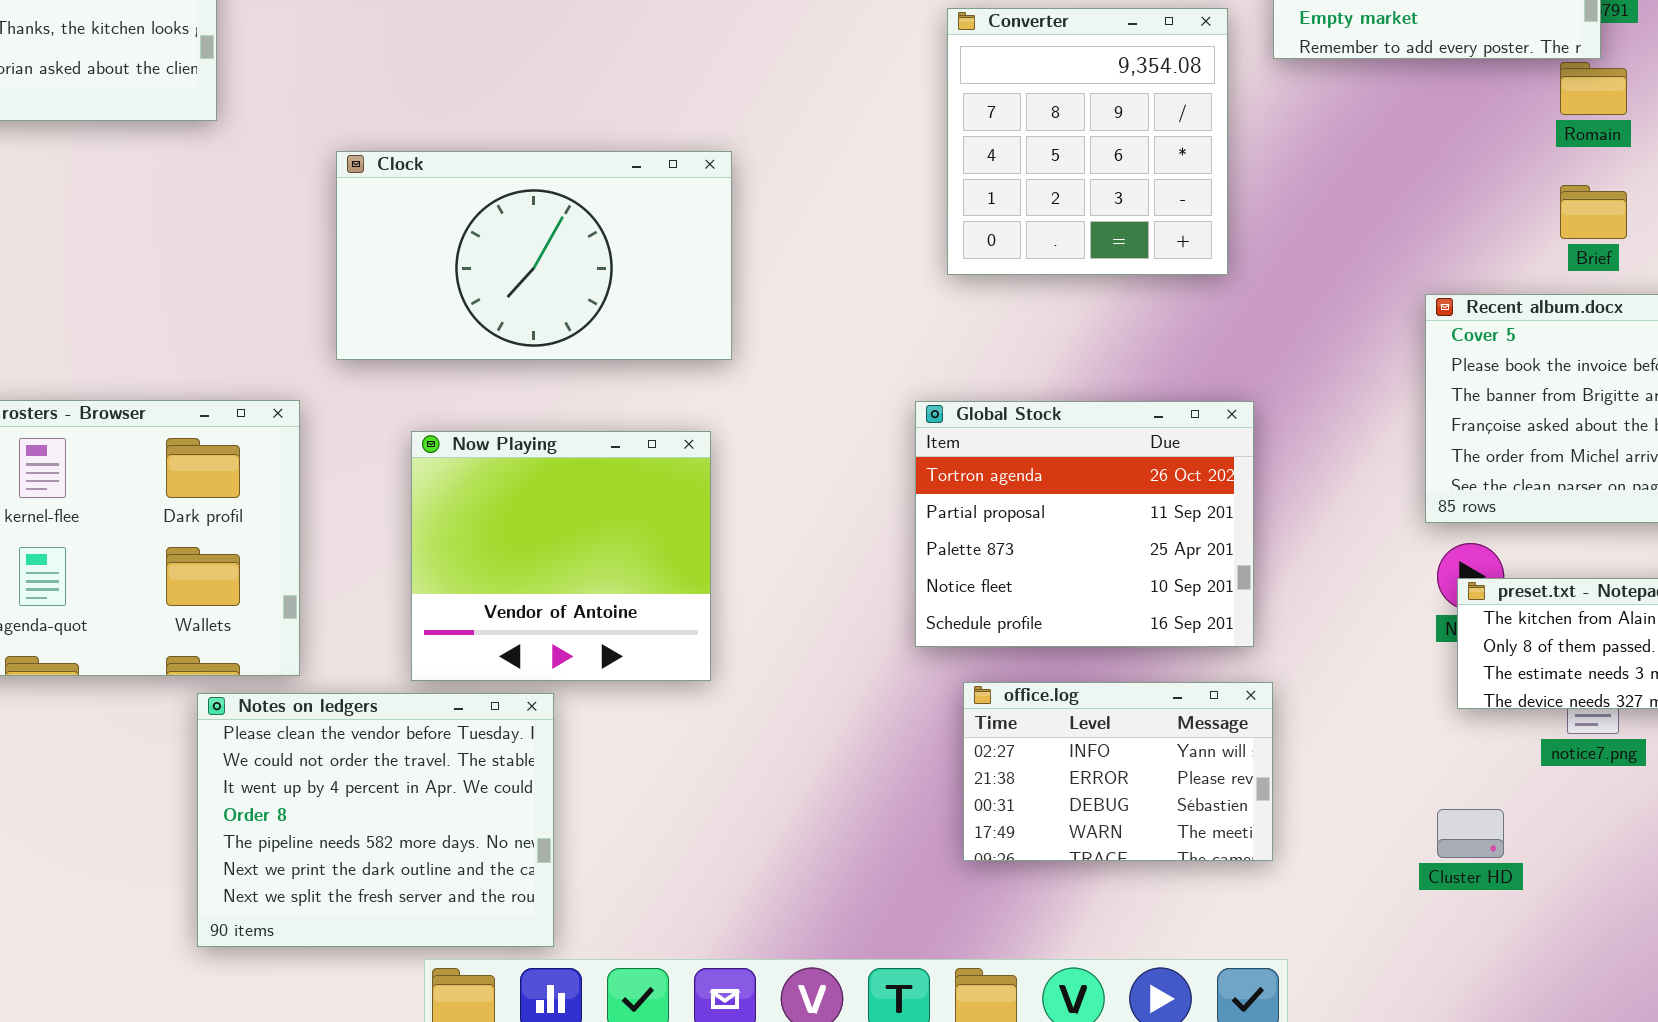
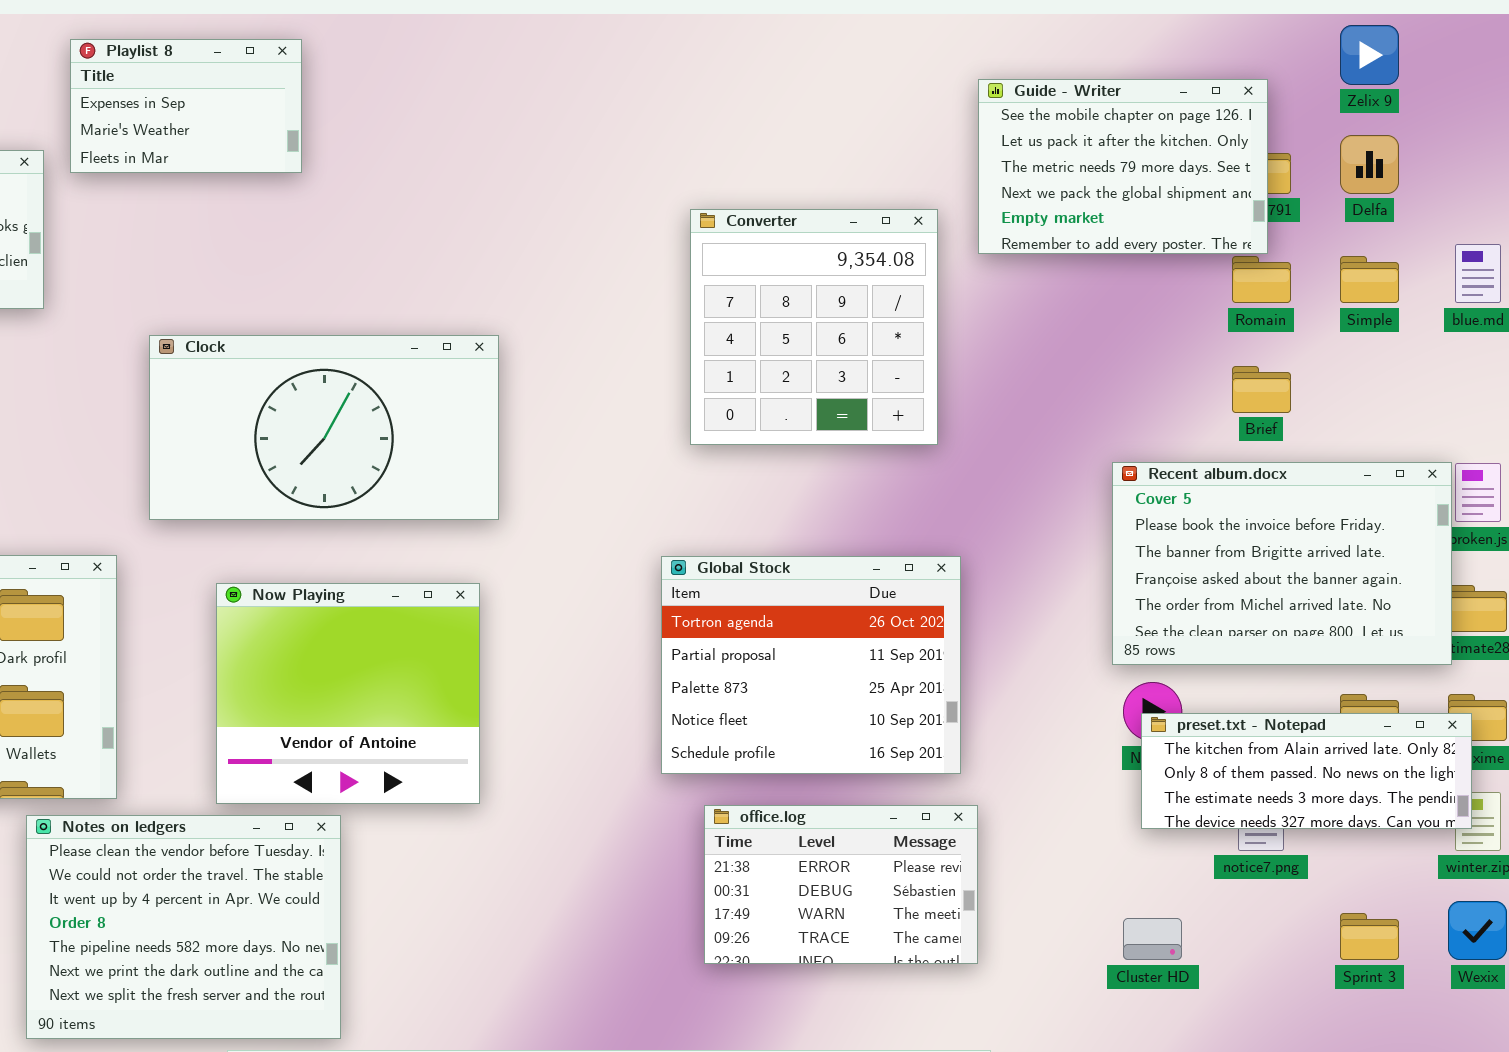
office.log: [963,682,1273,861] -> [704,805,978,964], scrolled down 1 row

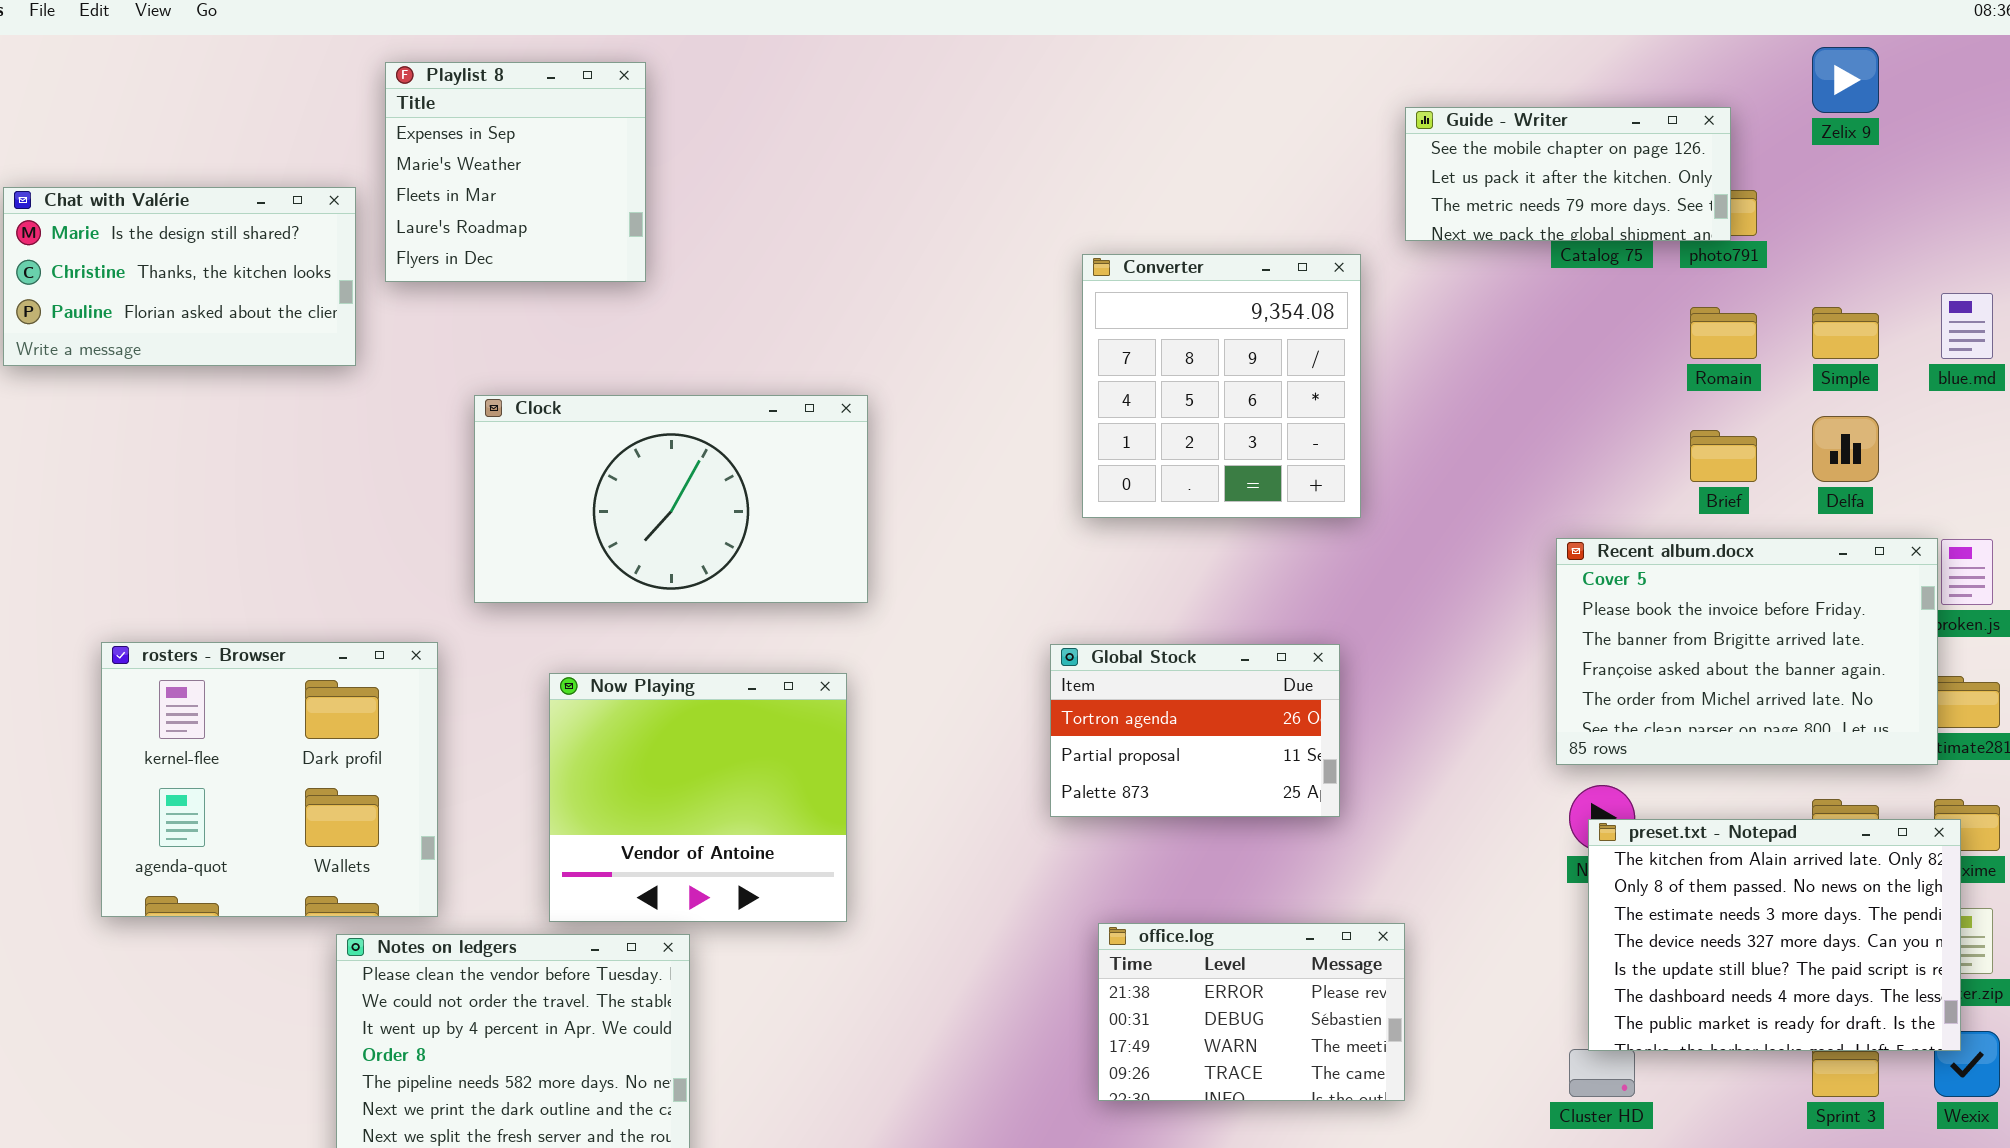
Playlist 8: [70,39,302,173] -> [385,62,646,282], resized
Guide - Writer: [978,79,1268,254] -> [1405,107,1731,241], resized
Delfa: [1340,135,1399,194] -> [1812,416,1879,482], moved
Global Stock: [661,556,961,774] -> [1050,644,1340,817], resized
preset.txt - Notepad: [1141,713,1472,829] -> [1588,819,1961,1051], resized

